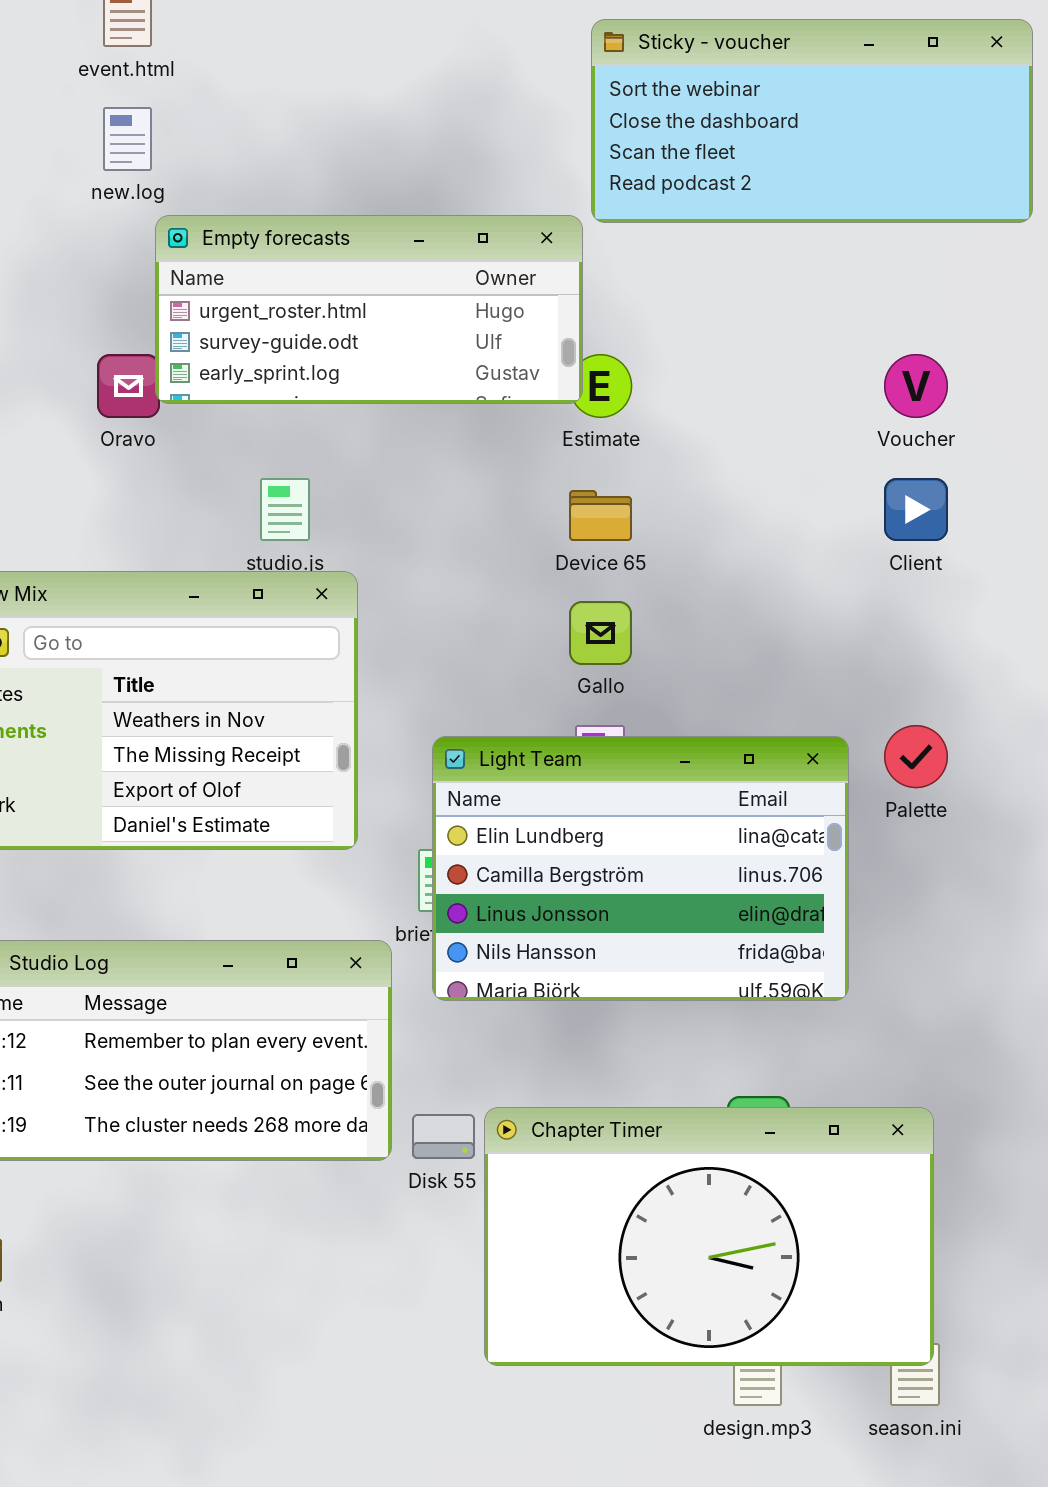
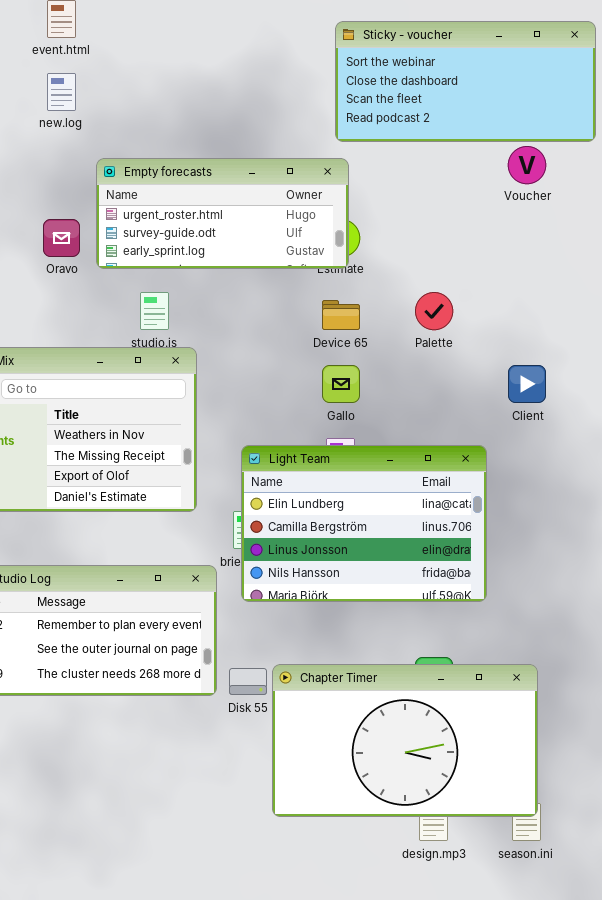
Empty forecasts: [155,215,583,404] -> [96,158,349,269], moved
Voucher: [884,354,948,418] -> [508,146,546,184], moved
Client: [884,478,948,541] -> [508,365,546,403], moved
Palette: [884,725,948,788] -> [415,292,453,330], moved

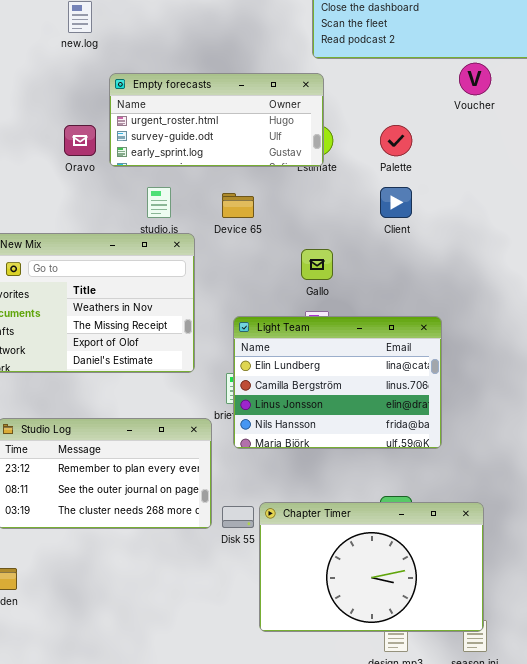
Palette: [415,292,453,330] -> [380,125,412,156], moved
Device 65: [322,300,360,330] -> [222,193,254,218], moved
Client: [508,365,546,403] -> [380,187,412,218], moved

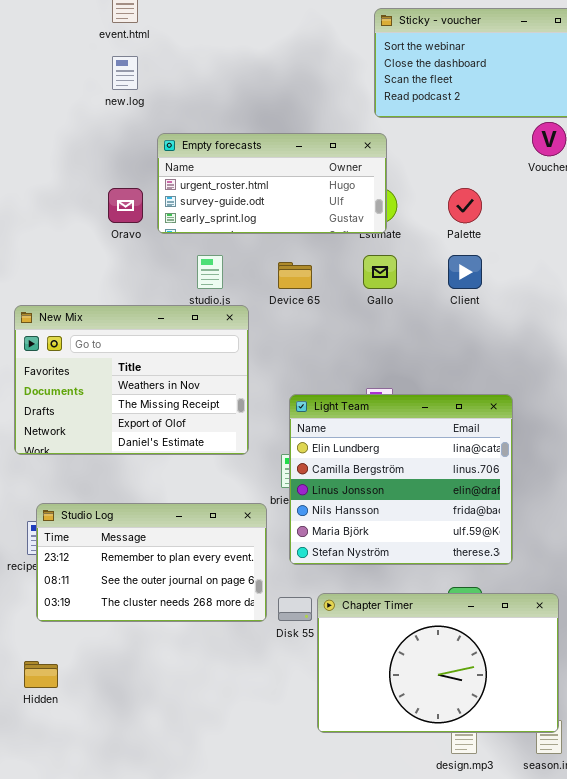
Gallo: [301,249,333,280] -> [363,255,397,289], moved
Light Team: [233,316,442,449] -> [289,394,513,565], resized

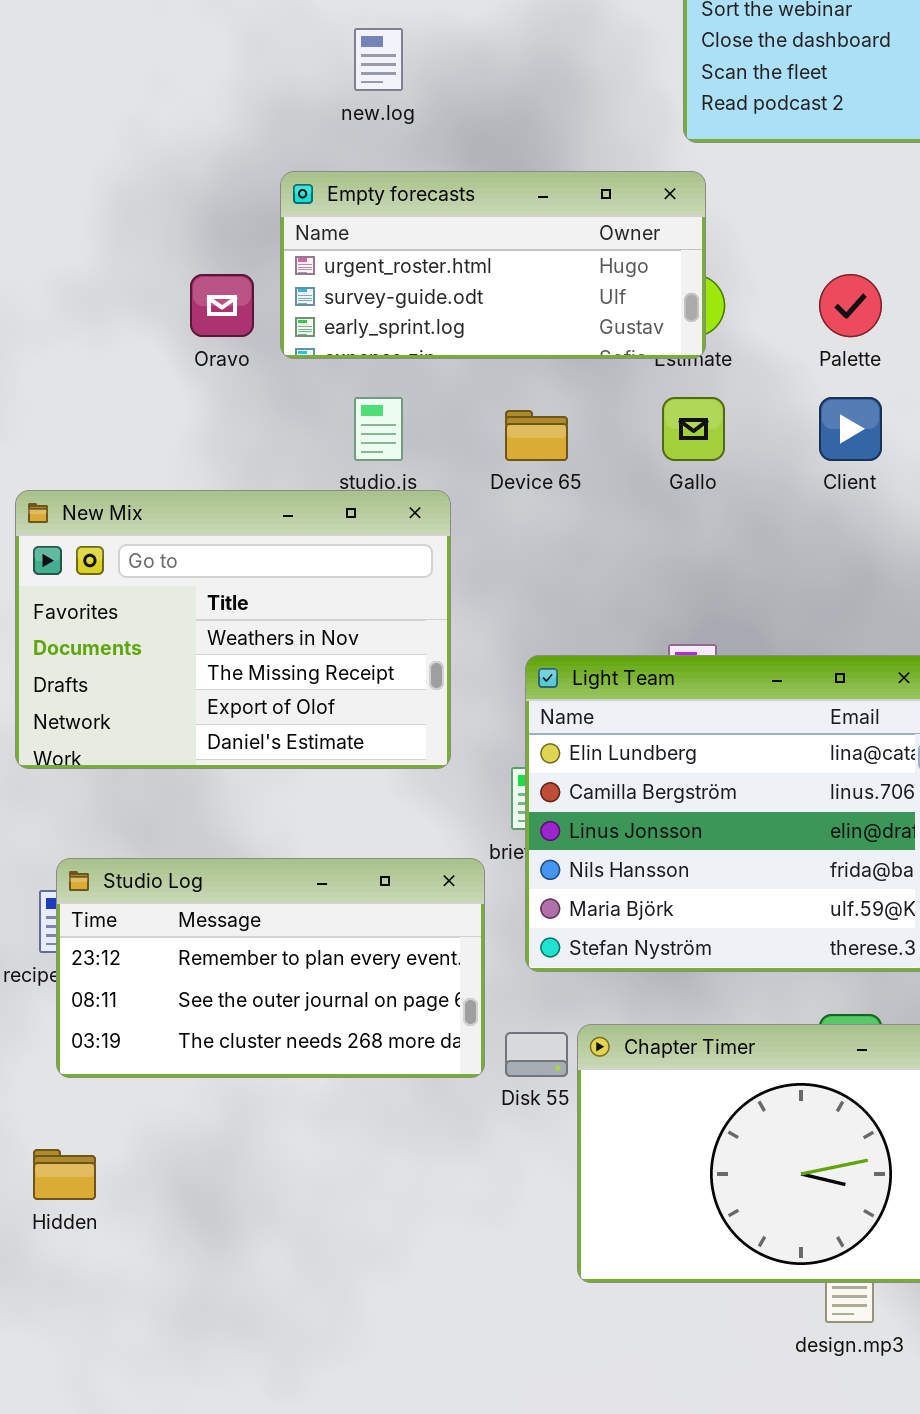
new.log: [112,56,138,90] -> [354,28,403,91], moved

